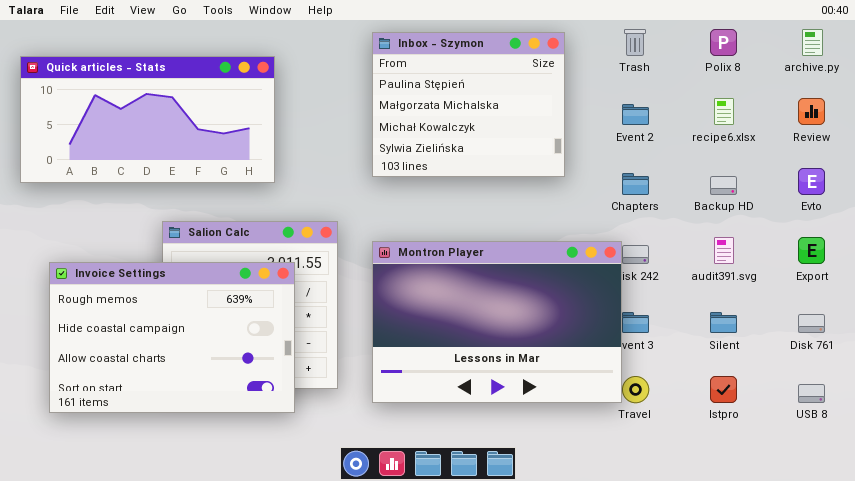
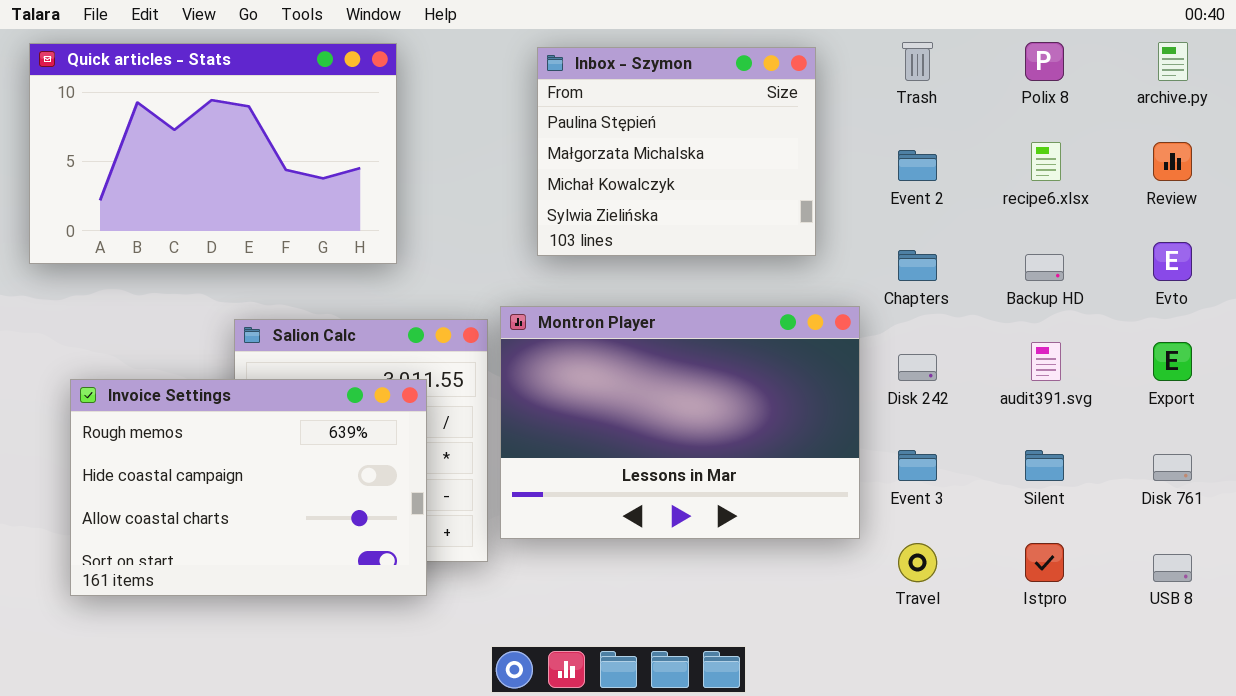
Quick articles - Stats: [20,56,275,183] -> [29,43,397,264], resized
Montron Player: [372,241,622,403] -> [500,306,860,539], moved

